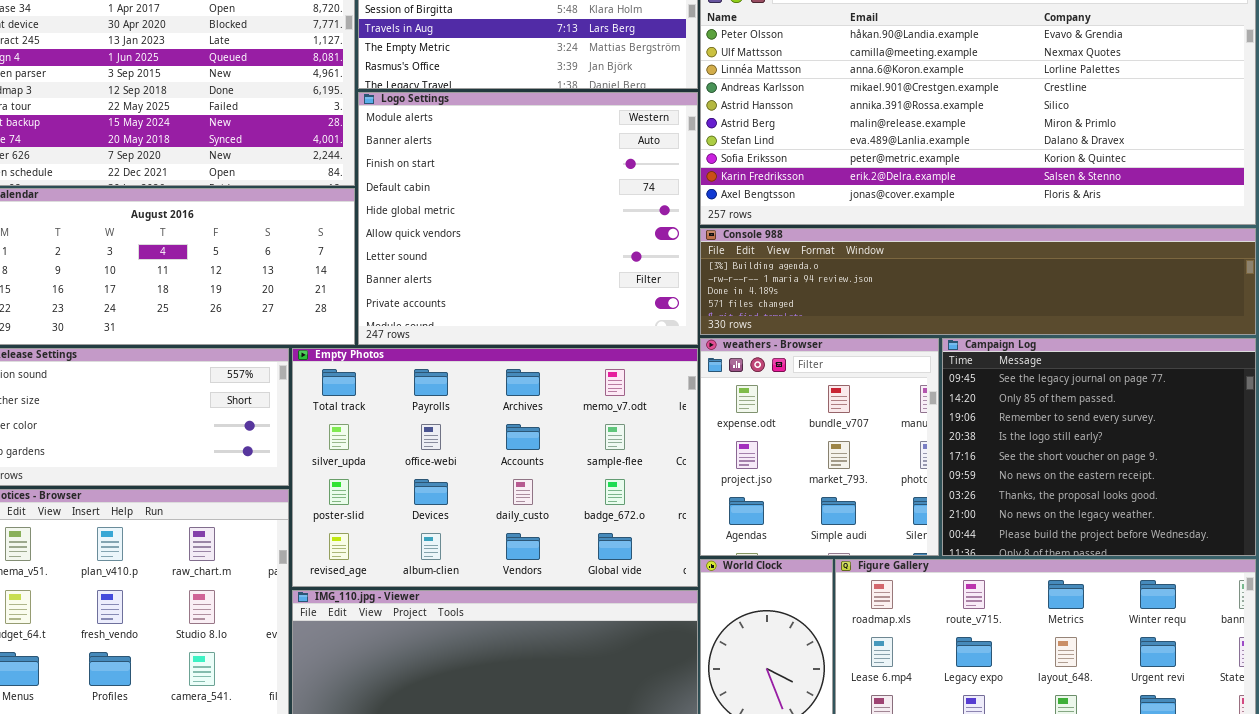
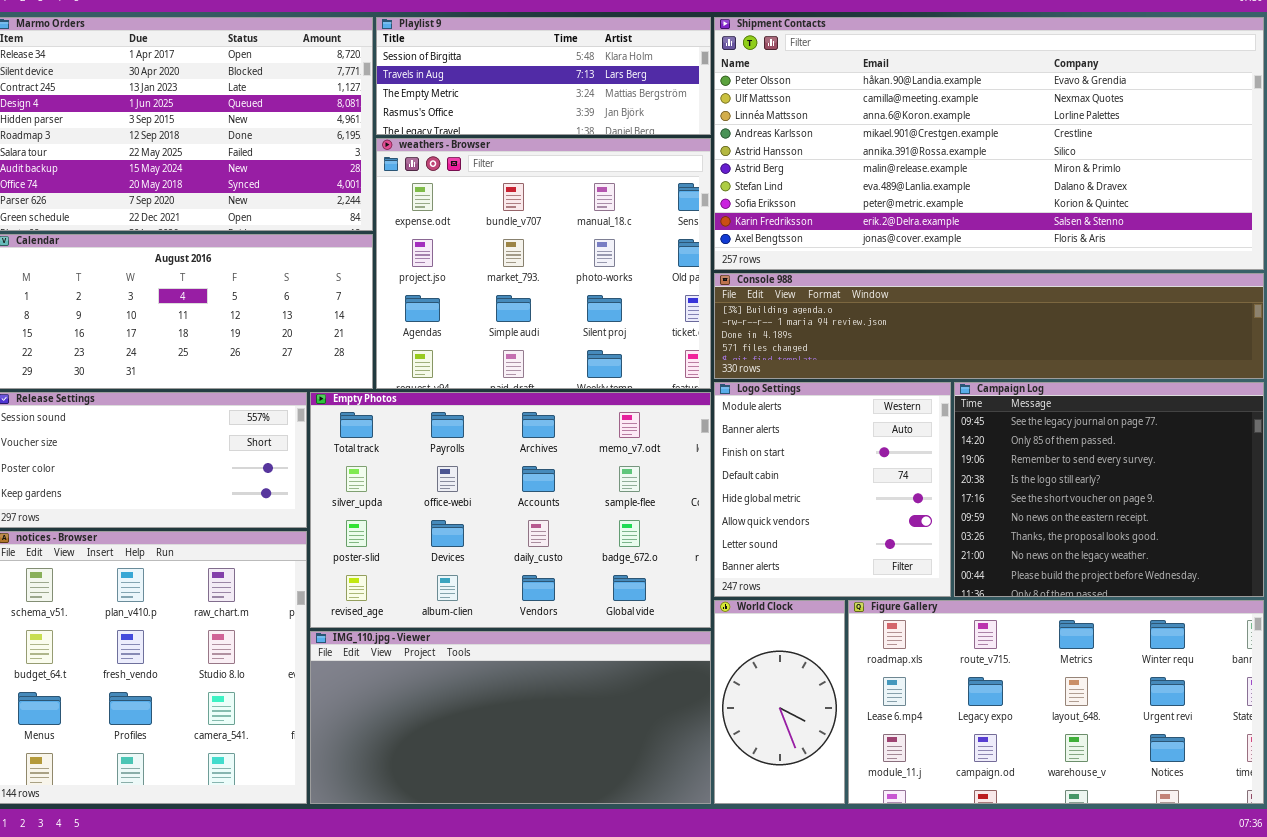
Logo Settings: [358,92,698,345] -> [714,382,951,597], moved, resized
weathers - Browser: [700,338,939,556] -> [376,138,711,389], moved, resized

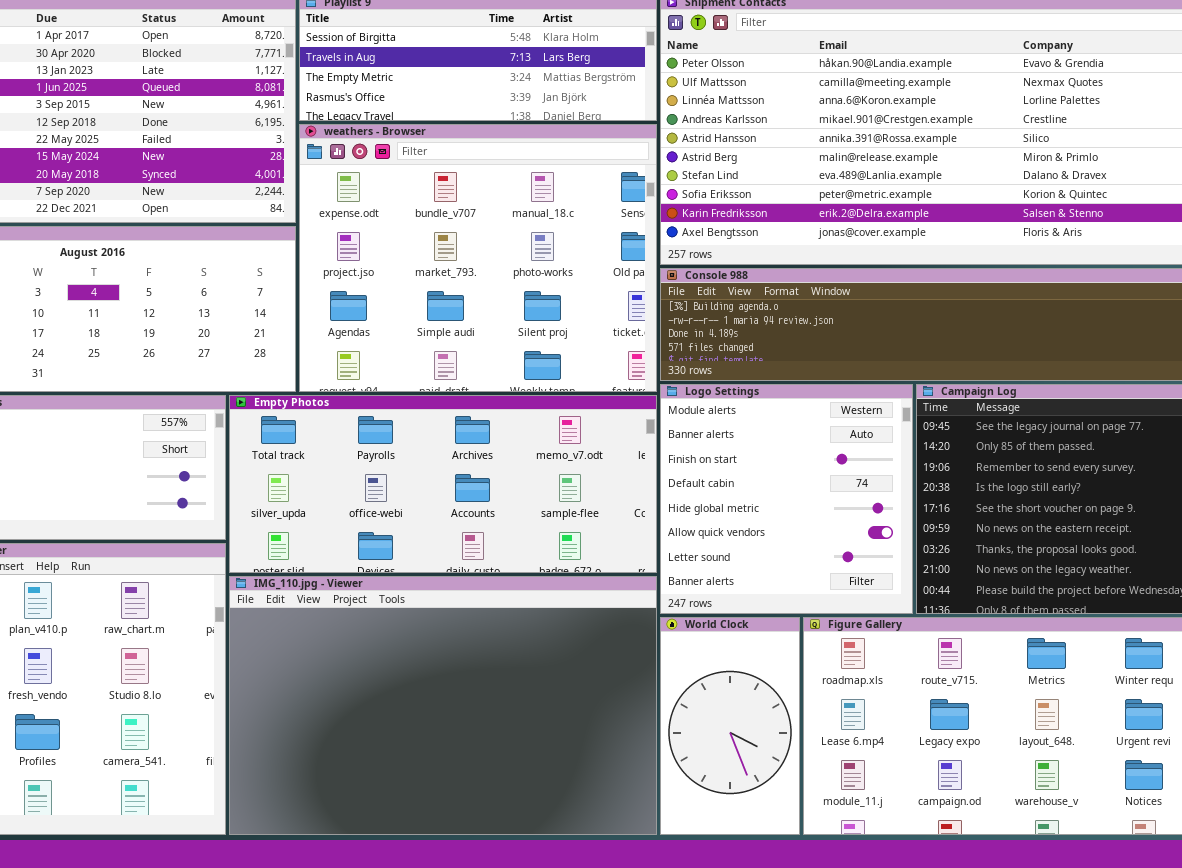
Empty Photos: [310,392,711,628] -> [229,395,657,573], resized
IMG_110.jpg - Viewer: [310,631,711,804] -> [229,576,657,835], resized

